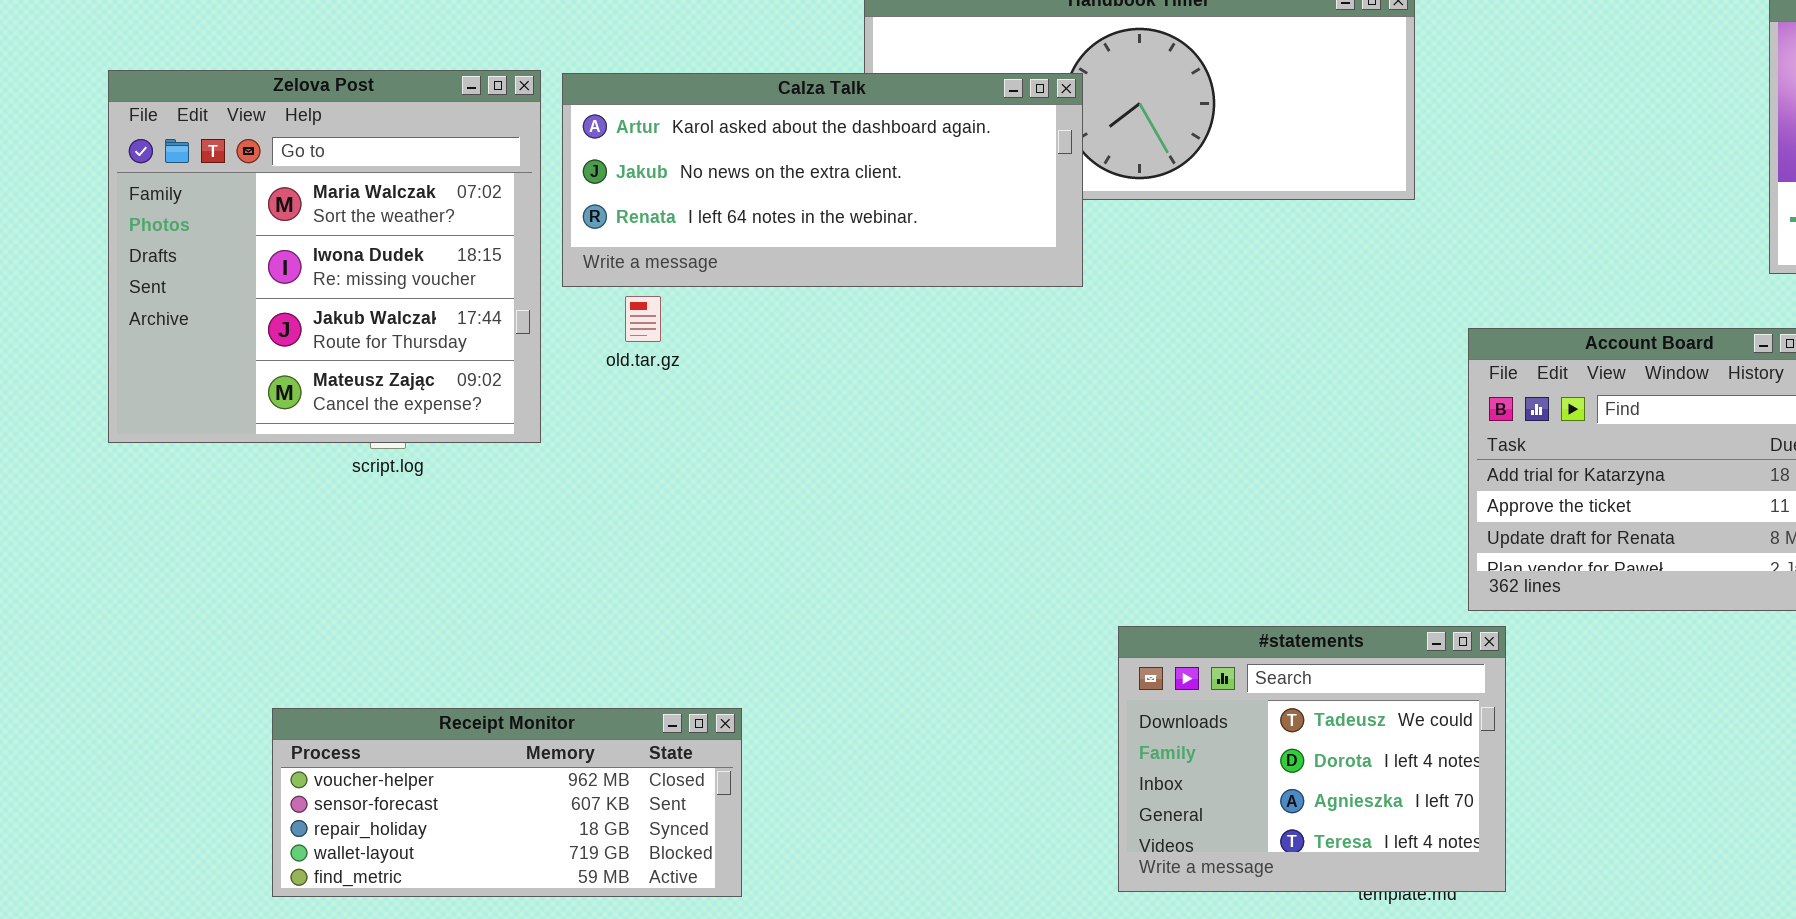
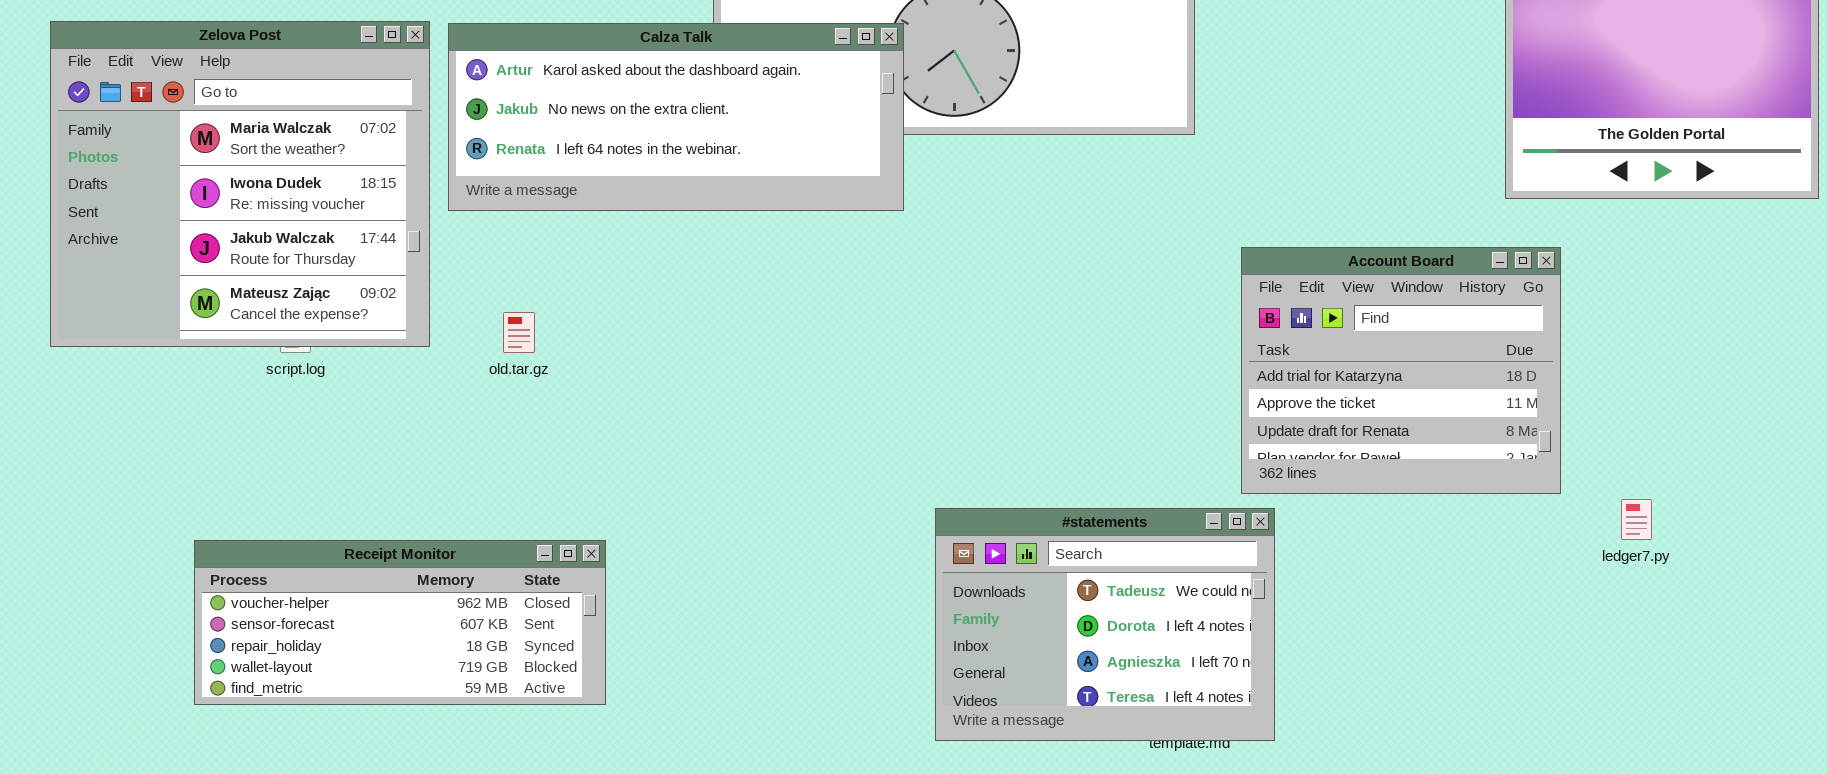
old.tar.gz: [625,296,661,342] -> [503,312,535,353], moved
Receipt Monitor: [272,708,742,897] -> [194,540,606,705], moved

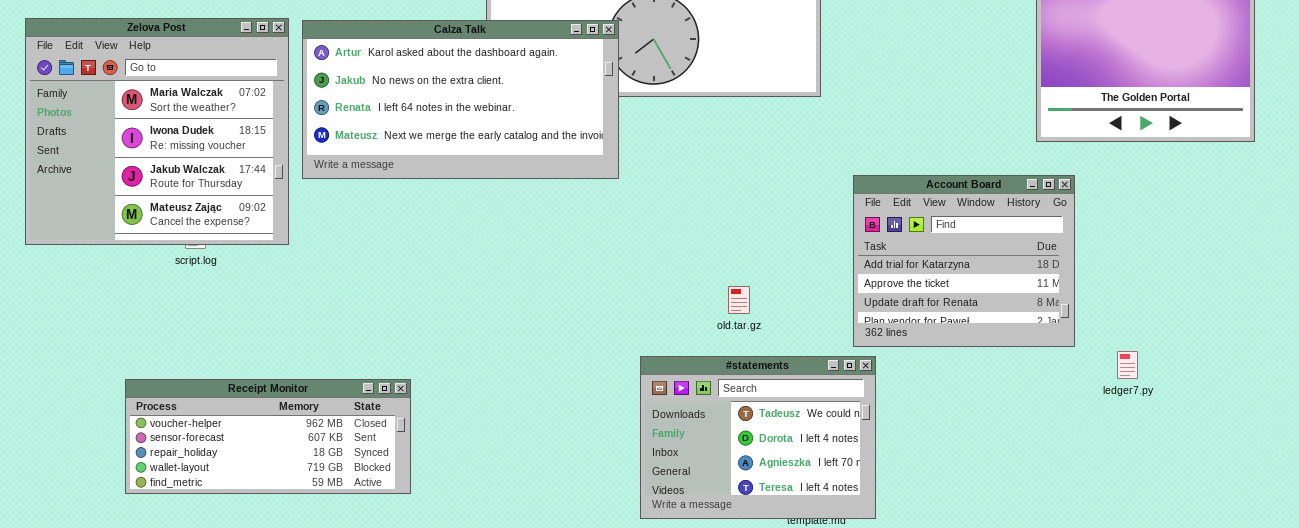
Calza Talk: [448,23,904,211] -> [302,20,619,179], resized
old.tar.gz: [503,312,535,353] -> [728,286,750,314], moved

